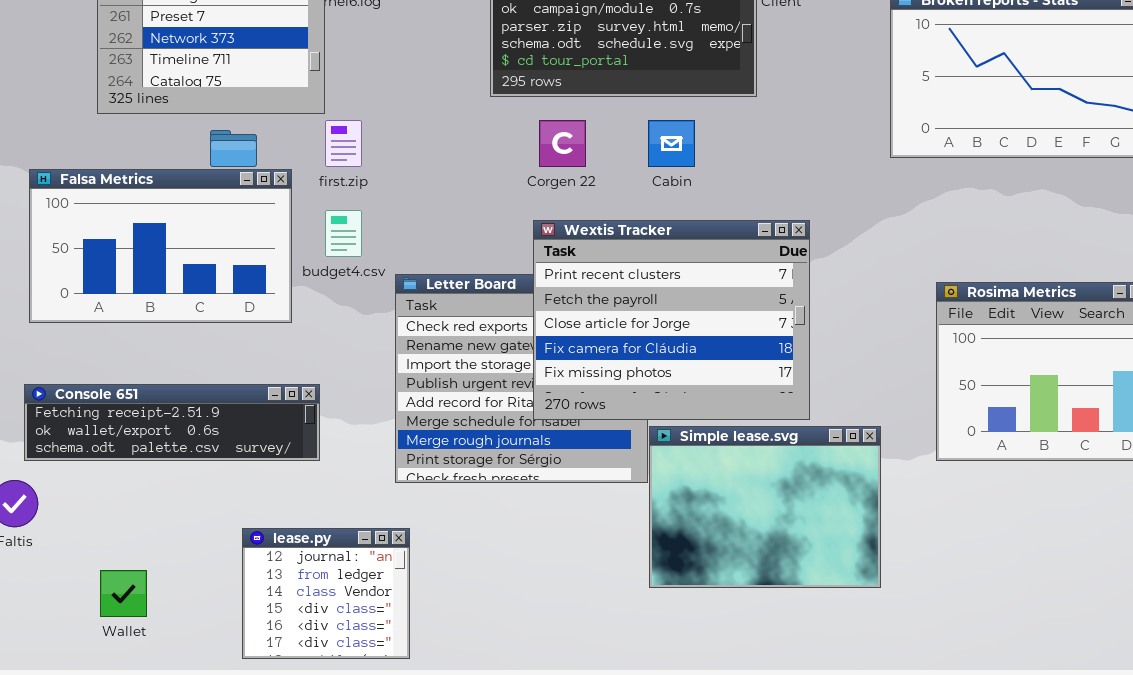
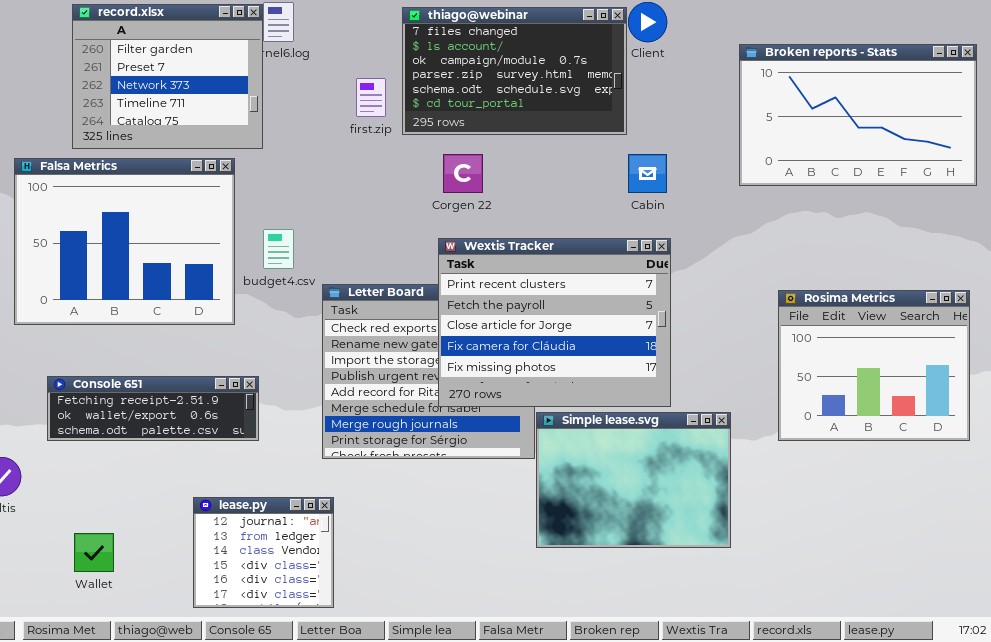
first.zip: [325,120,362,167] -> [356,78,386,117], moved
Cabin: [648,120,695,167] -> [628,154,667,193], moved
Falsa Metrics: [29,169,292,323] -> [14,158,235,325], resized
Console 651: [24,384,320,461] -> [47,376,259,441], resized

